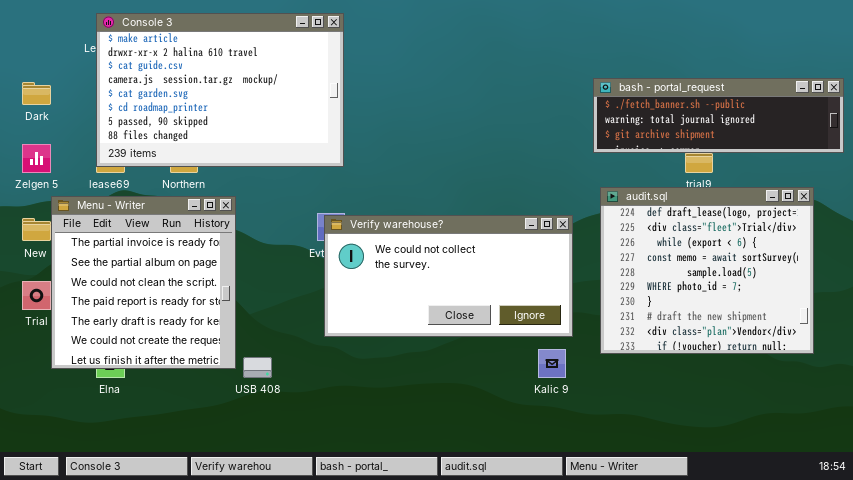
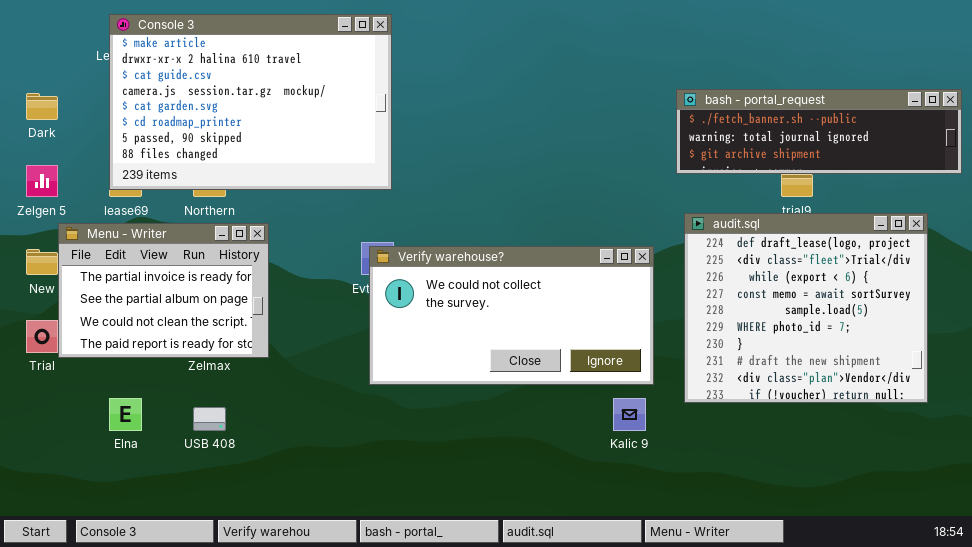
Menu - Writer: [51,196,236,369] -> [58,223,269,358], resized
USB 408: [243,357,272,378] -> [193,407,226,431], moved

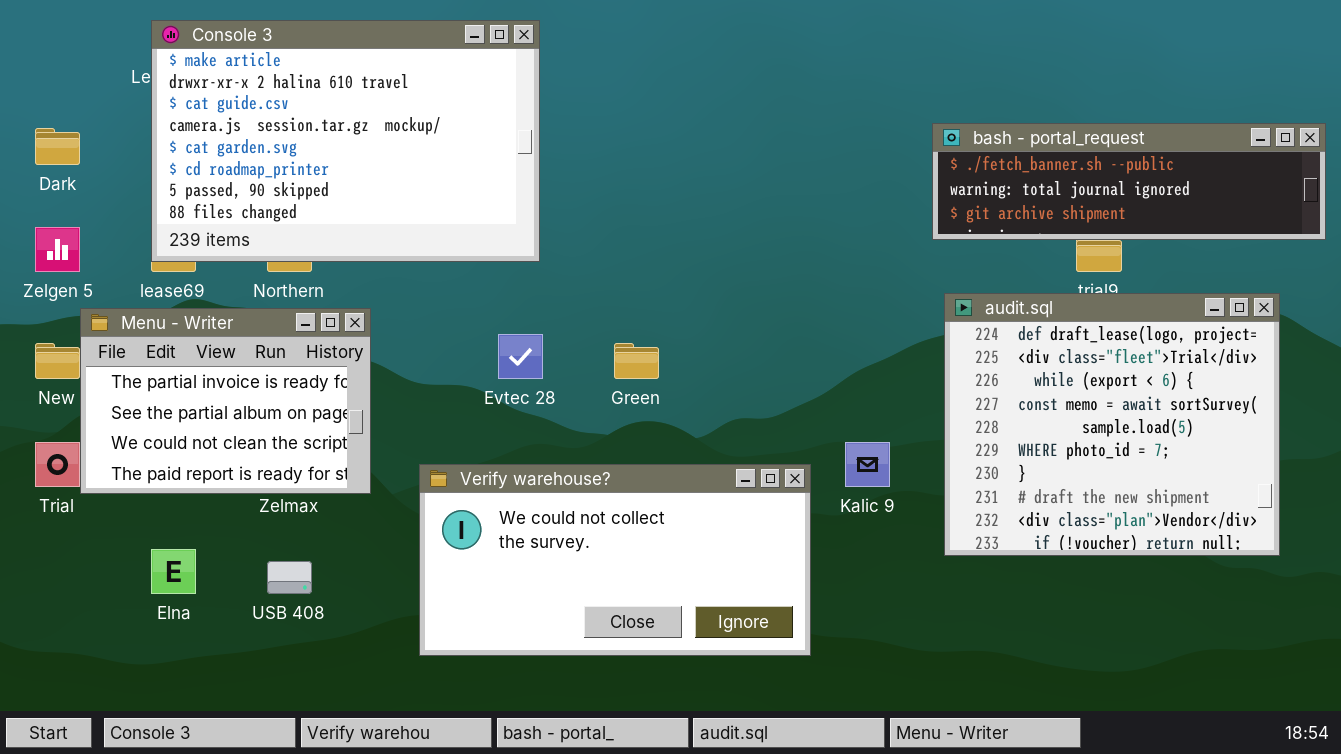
Verify warehouse?: [369,246,654,385] -> [419,464,811,656], moved
Kalic 9: [613,398,646,431] -> [845,442,890,487], moved

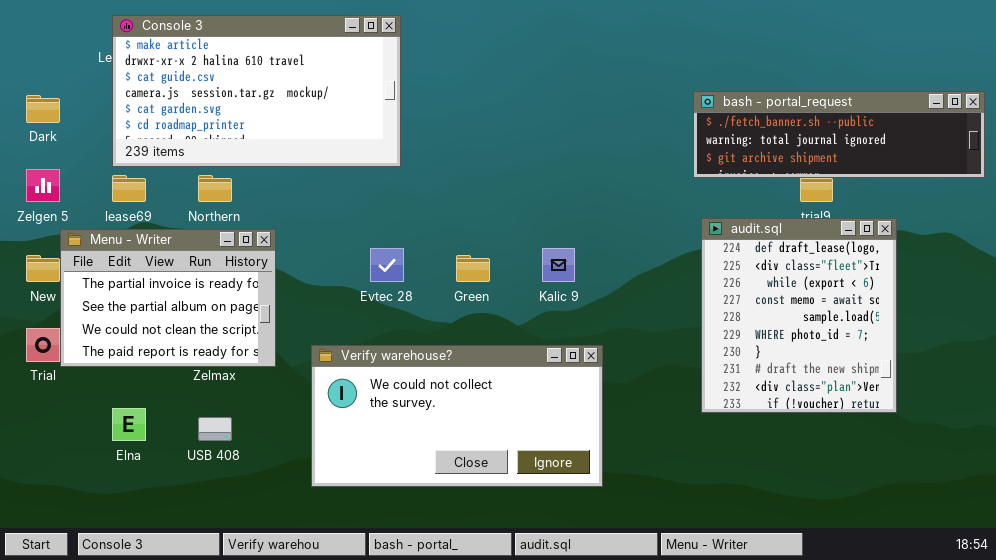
Console 3: [151,20,540,262] -> [112,15,401,167], resized
audit.sql: [944,293,1280,556] -> [701,218,897,413], resized
Kalic 9: [845,442,890,487] -> [542,248,575,282], moved

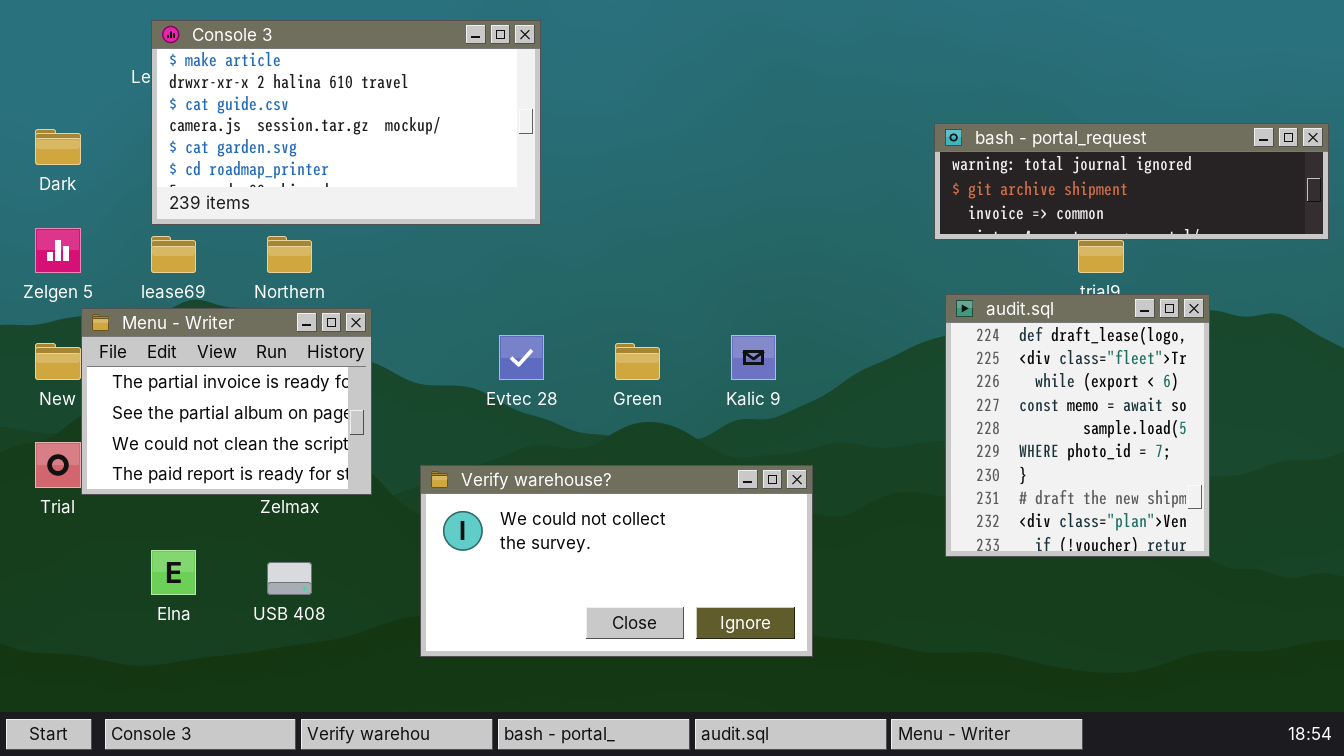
bash - portal_request: [693,91,985,178] -> [934,123,1329,240], scrolled down 1 row

